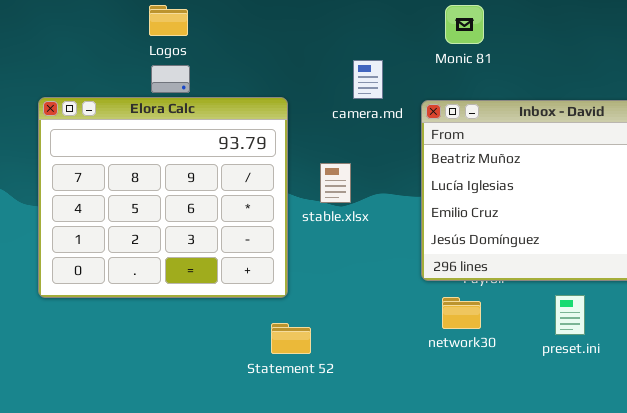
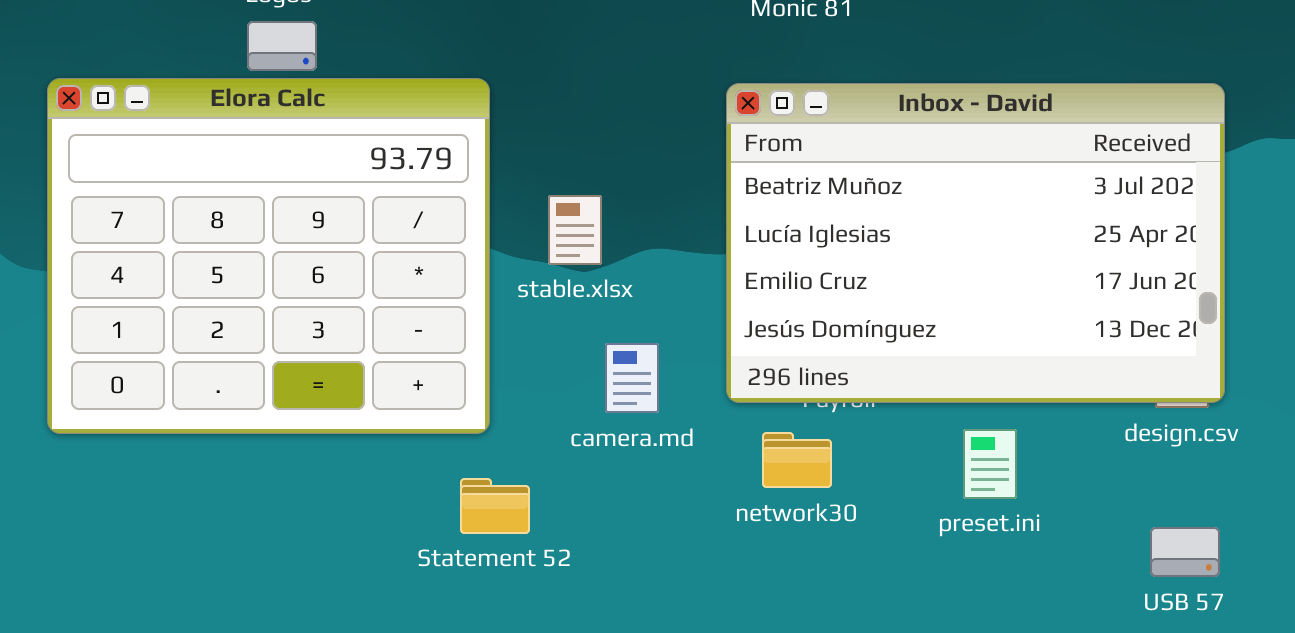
camera.md: [353,60,383,99] -> [605,343,659,413], moved

